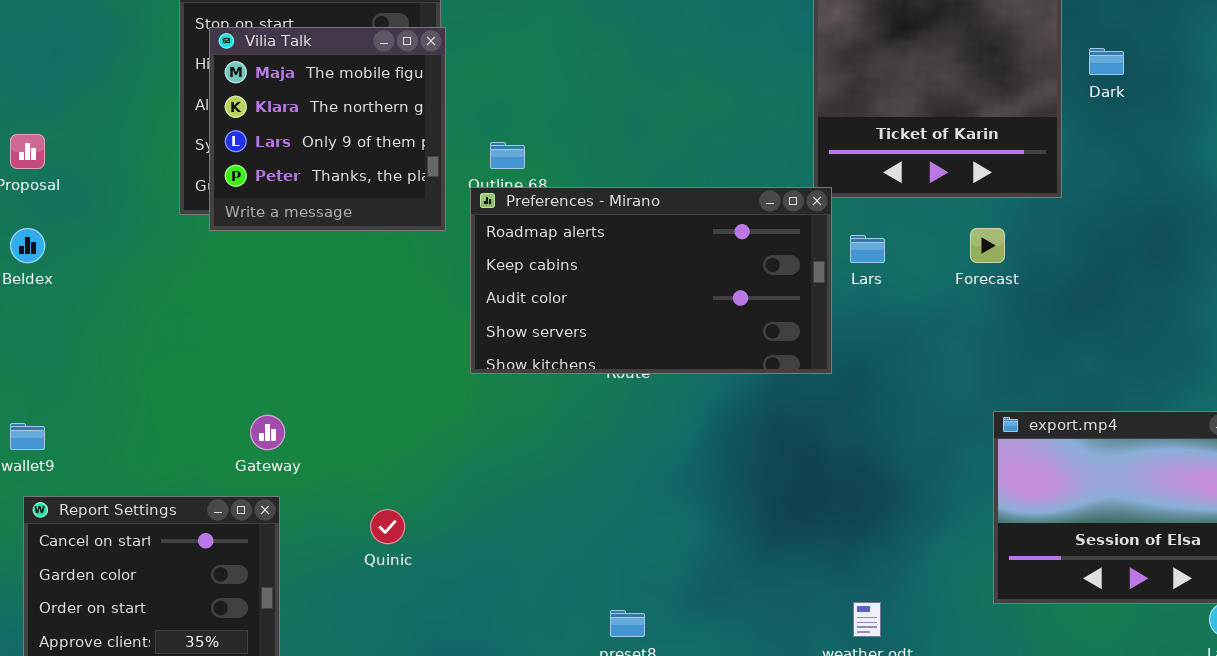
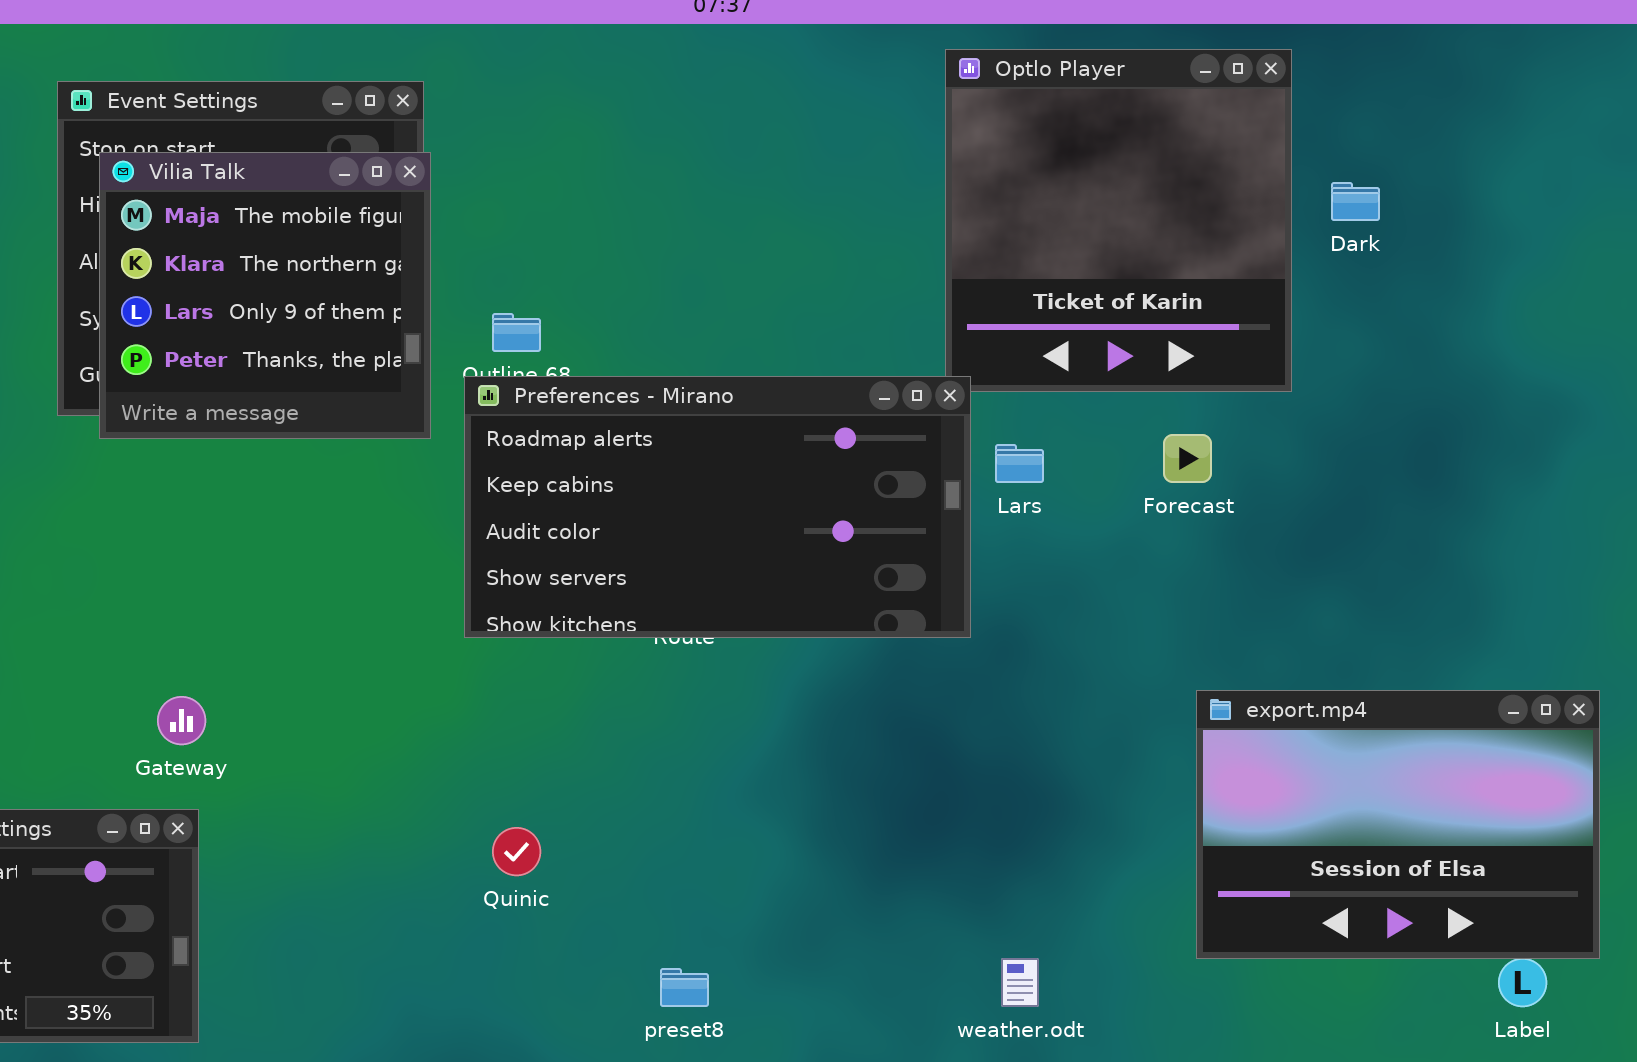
Quinic: [370,509,405,544] -> [492,827,541,876], moved

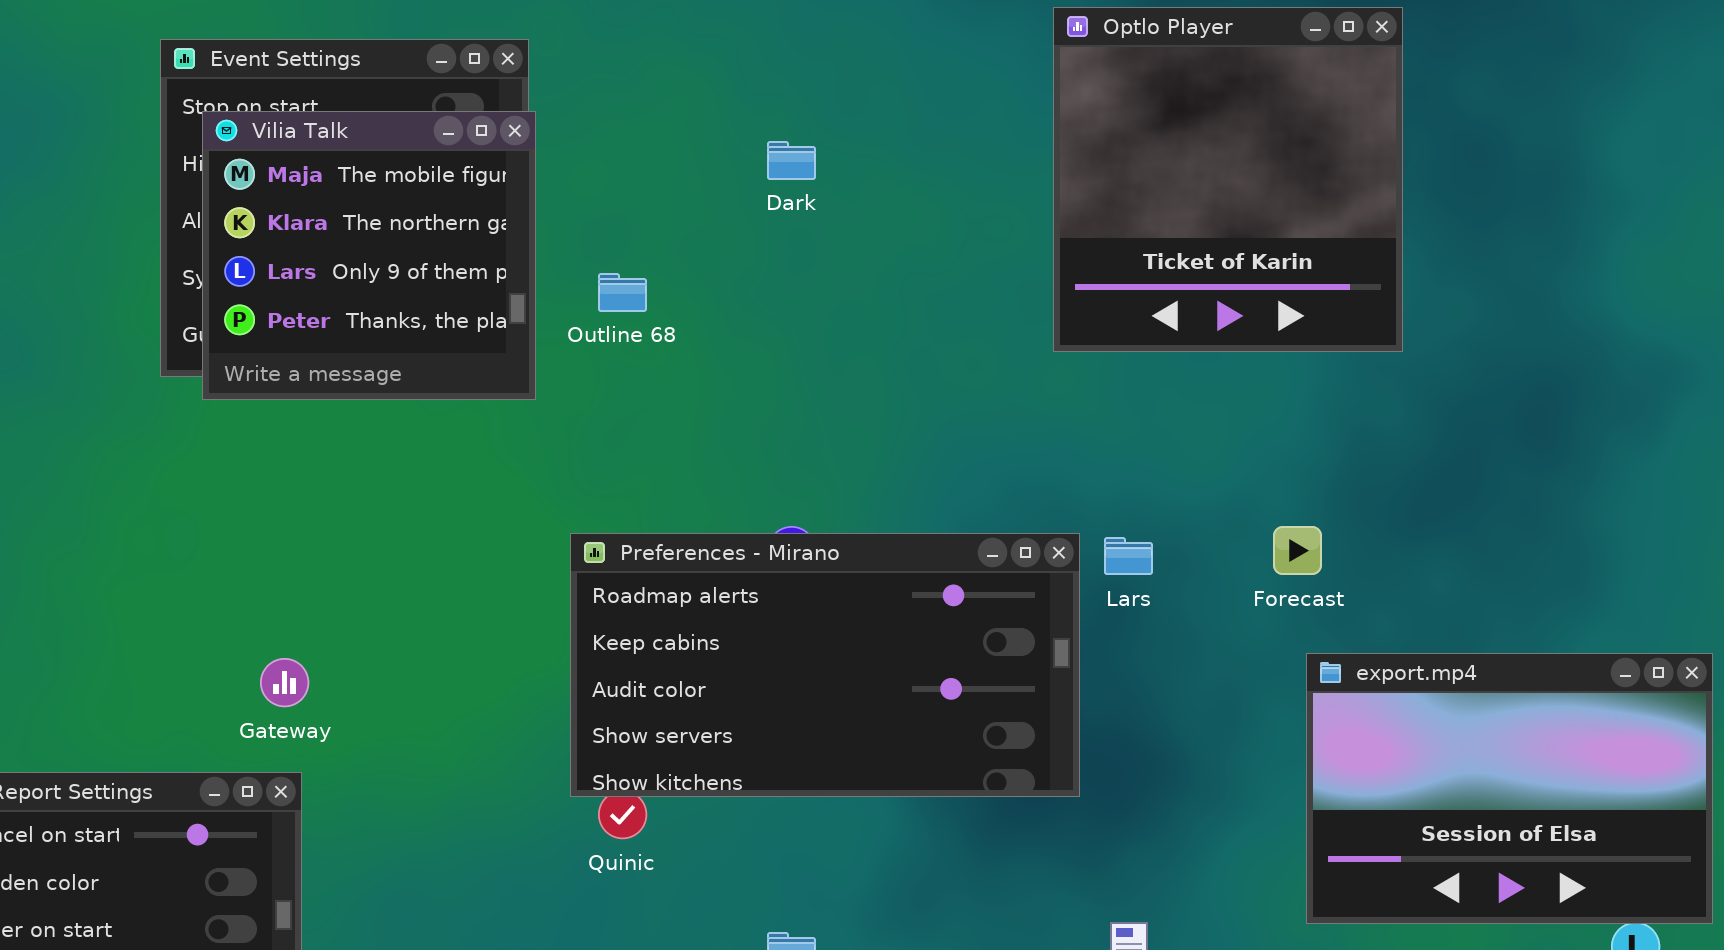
Dark: [1331,182,1380,221] -> [767,141,816,180], moved
Preferences - Mirano: [464,376,971,638] -> [570,533,1080,797], moved
Forecast: [1163,434,1212,483] -> [1273,526,1322,575], moved
Lars: [995,444,1044,483] -> [1104,537,1153,575], moved

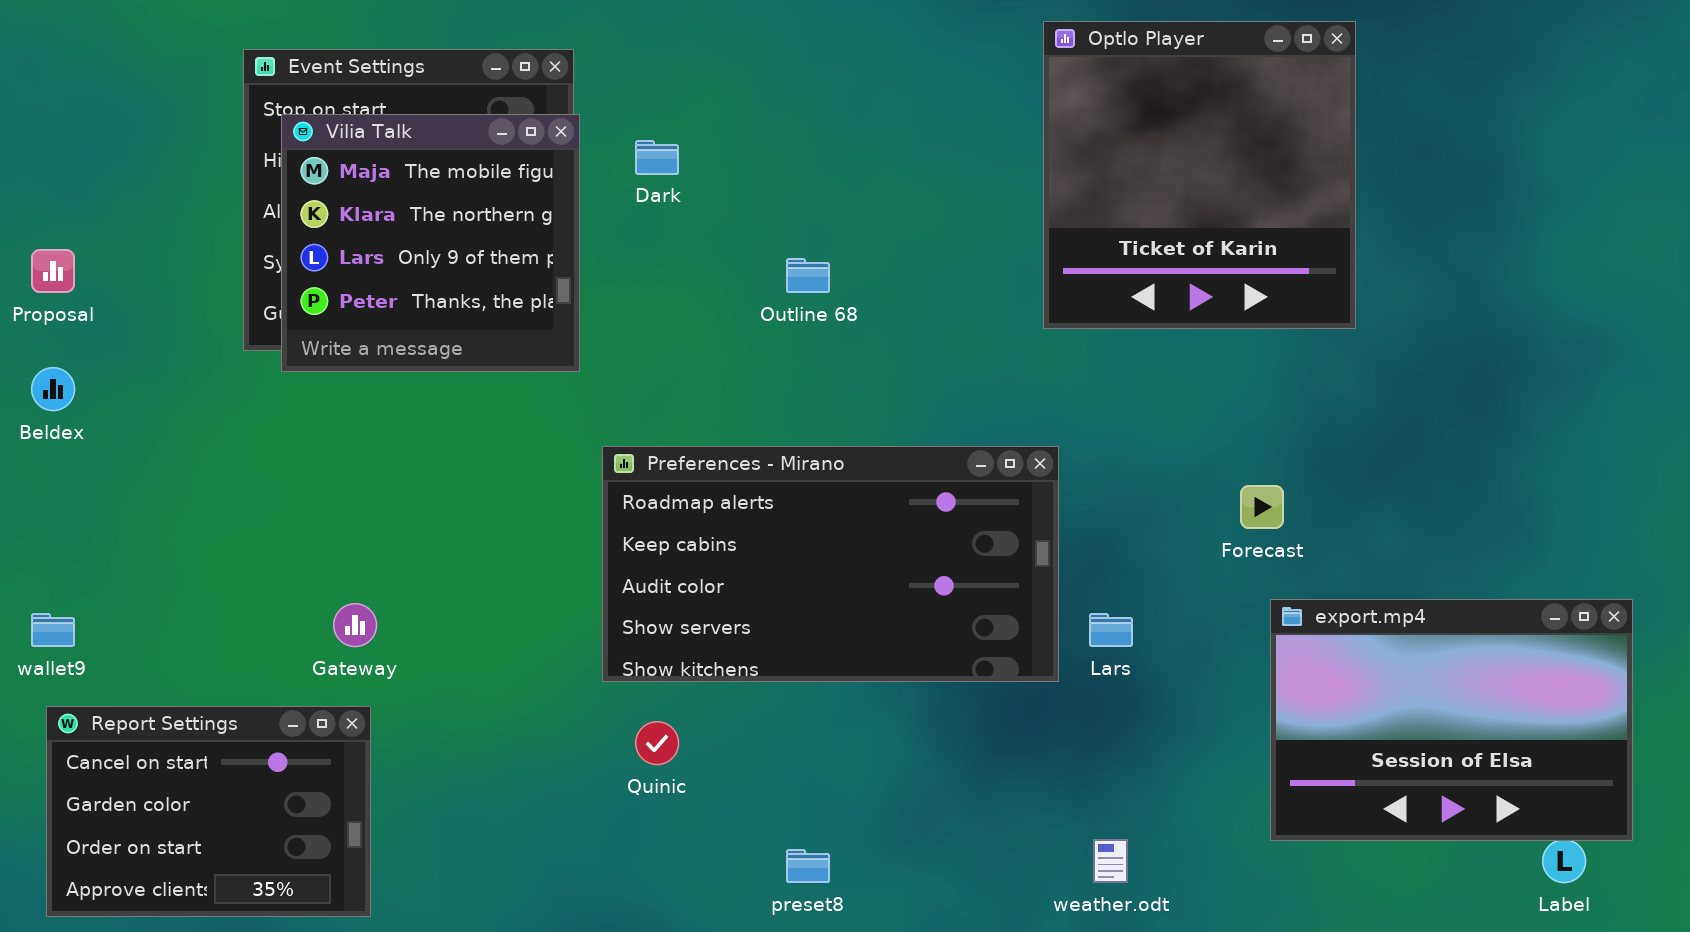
Dark: [767,141,816,180] -> [635,140,679,175], moved
Outline 68: [598,273,647,312] -> [786,258,830,293], moved
Preferences - Mirano: [570,533,1080,797] -> [602,446,1059,682], moved
Lars: [1104,537,1153,575] -> [1089,613,1133,647], moved

